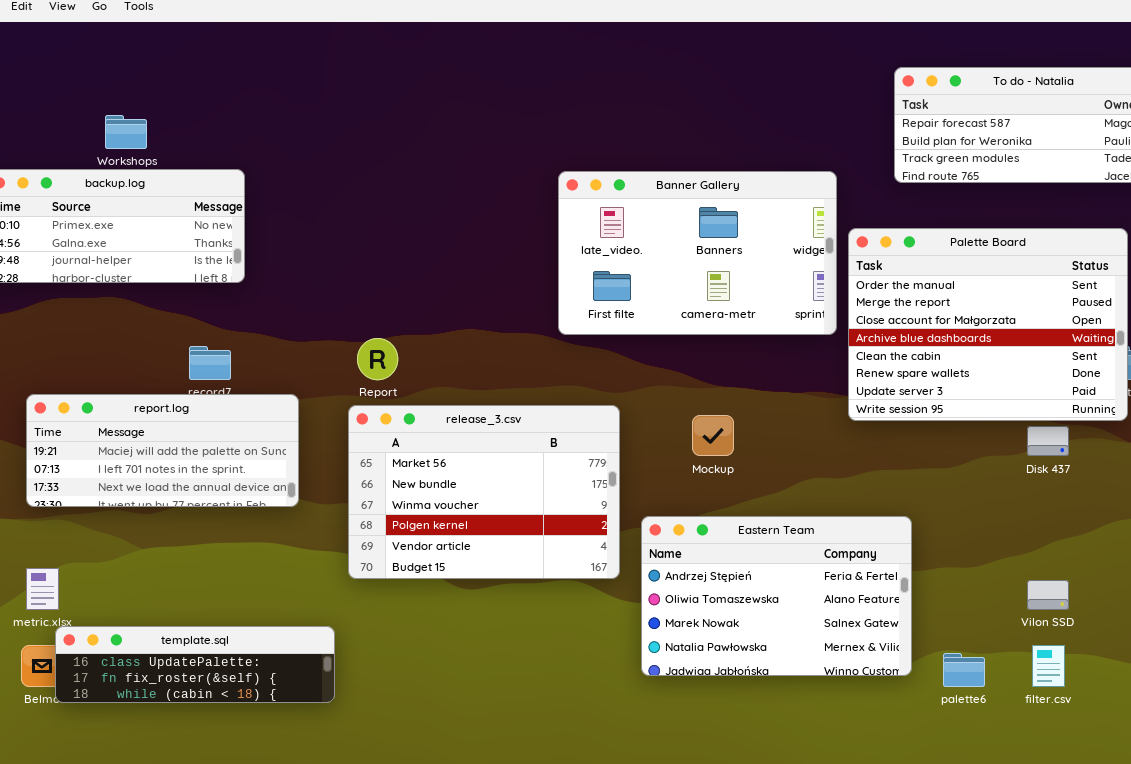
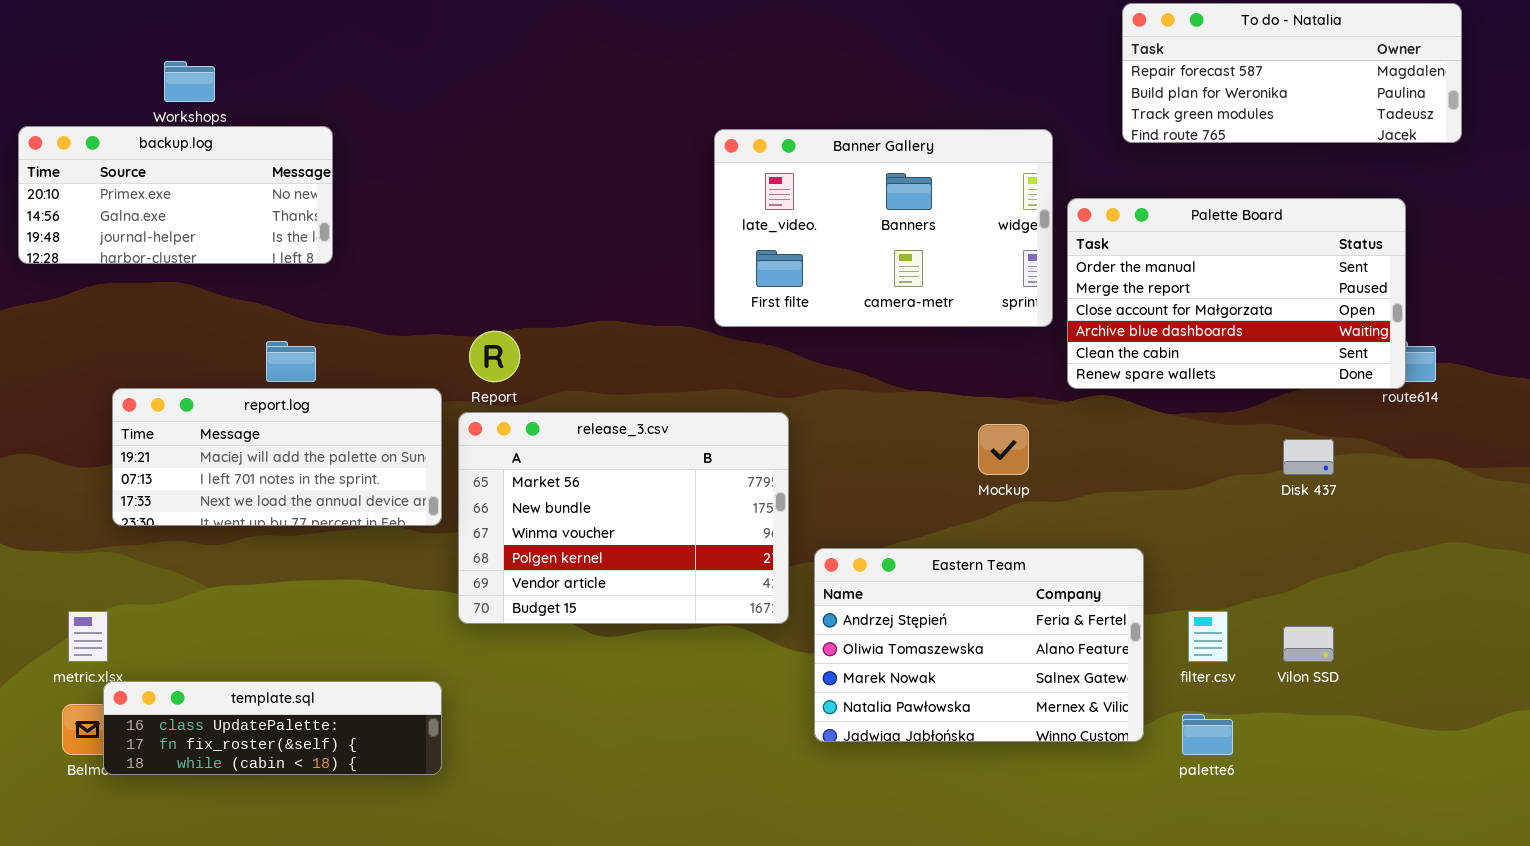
Palette Board: [848,228,1128,421] -> [1067,198,1406,389], resized
report.log: [26,394,299,507] -> [112,388,442,526], moved
Mockup: [692,415,734,456] -> [978,424,1029,475], moved
filter.csv: [1032,645,1065,687] -> [1188,611,1228,662], moved

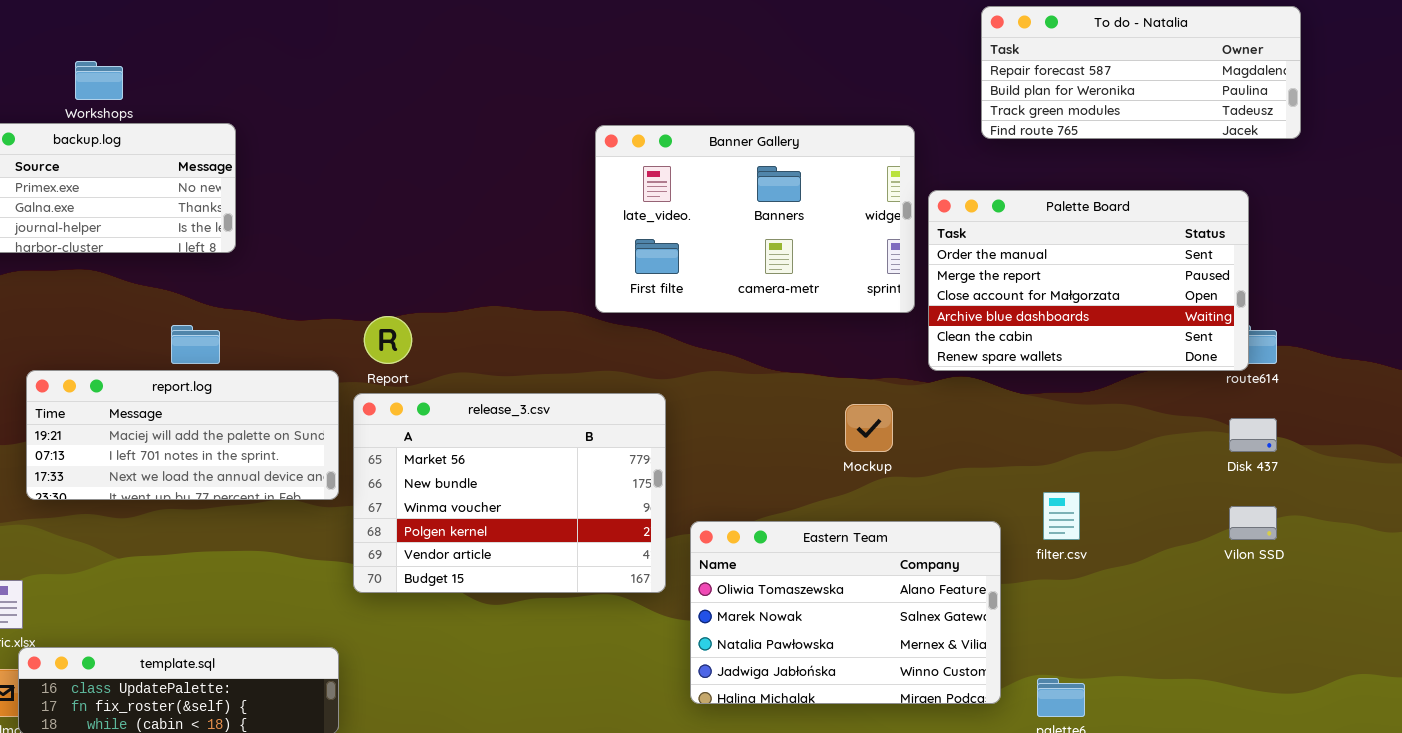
Disk 437: [1283,439,1334,475] -> [1229,418,1277,452], moved
Eastern Team: [814,548,1144,742] -> [690,521,1001,704], scrolled down 1 row
filter.csv: [1188,611,1228,662] -> [1043,492,1080,540], moved
Vilon SSD: [1283,626,1334,662] -> [1229,506,1277,540], moved

